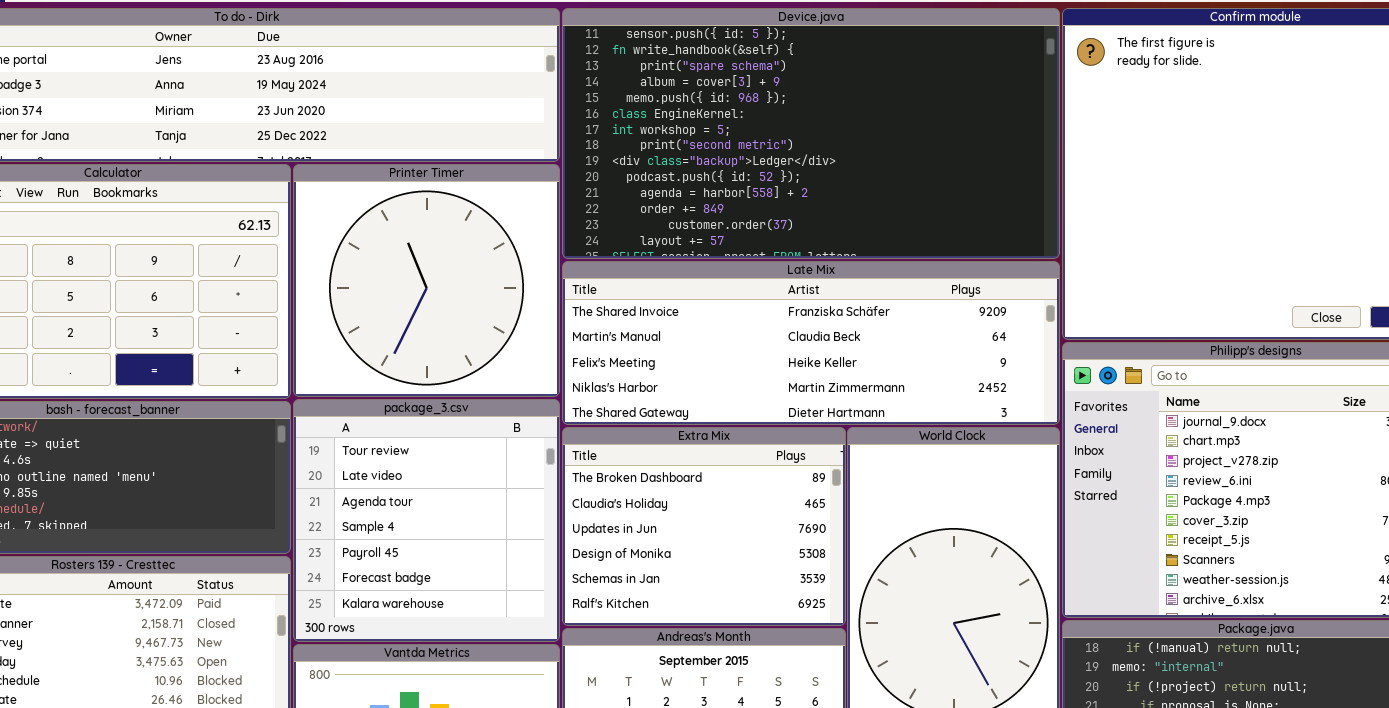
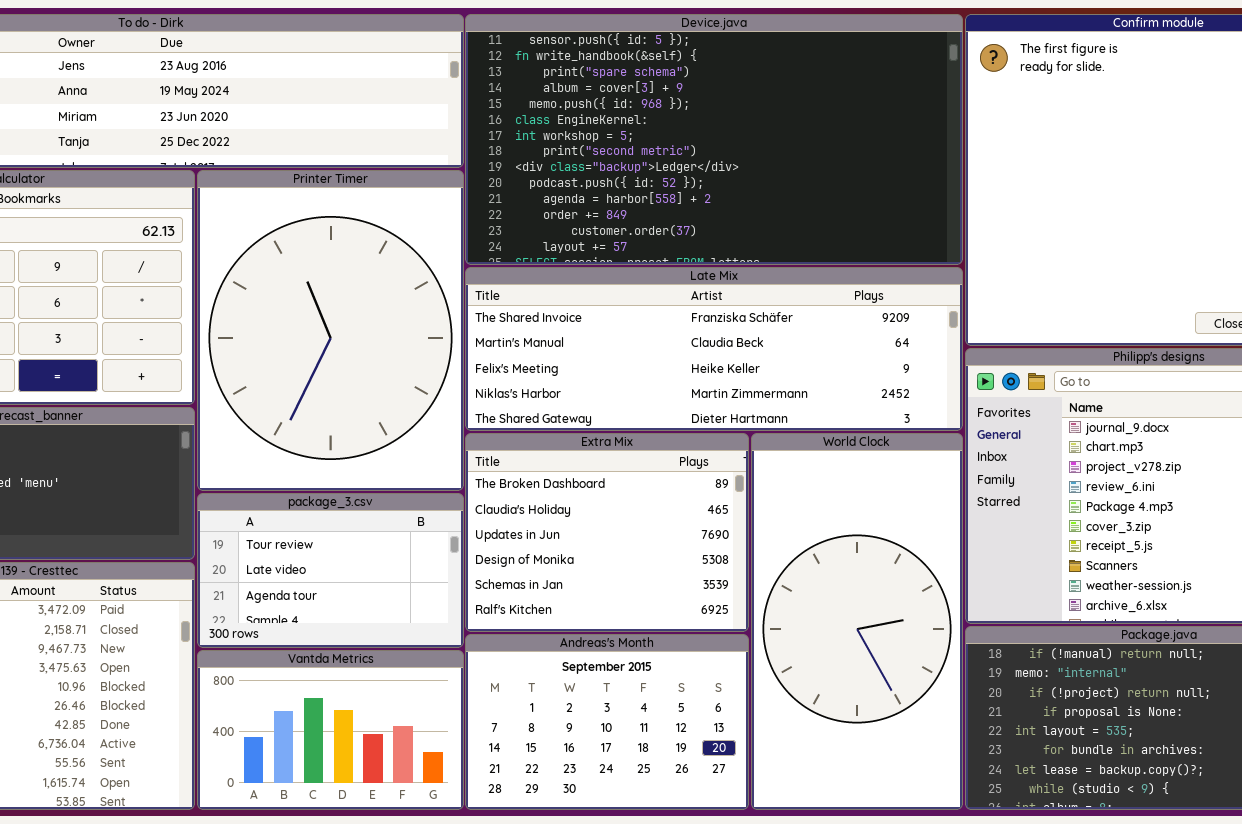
Printer Timer: [293,164,560,397] -> [197,170,464,491], resized
package_3.csv: [293,399,560,642] -> [197,493,464,648], resized

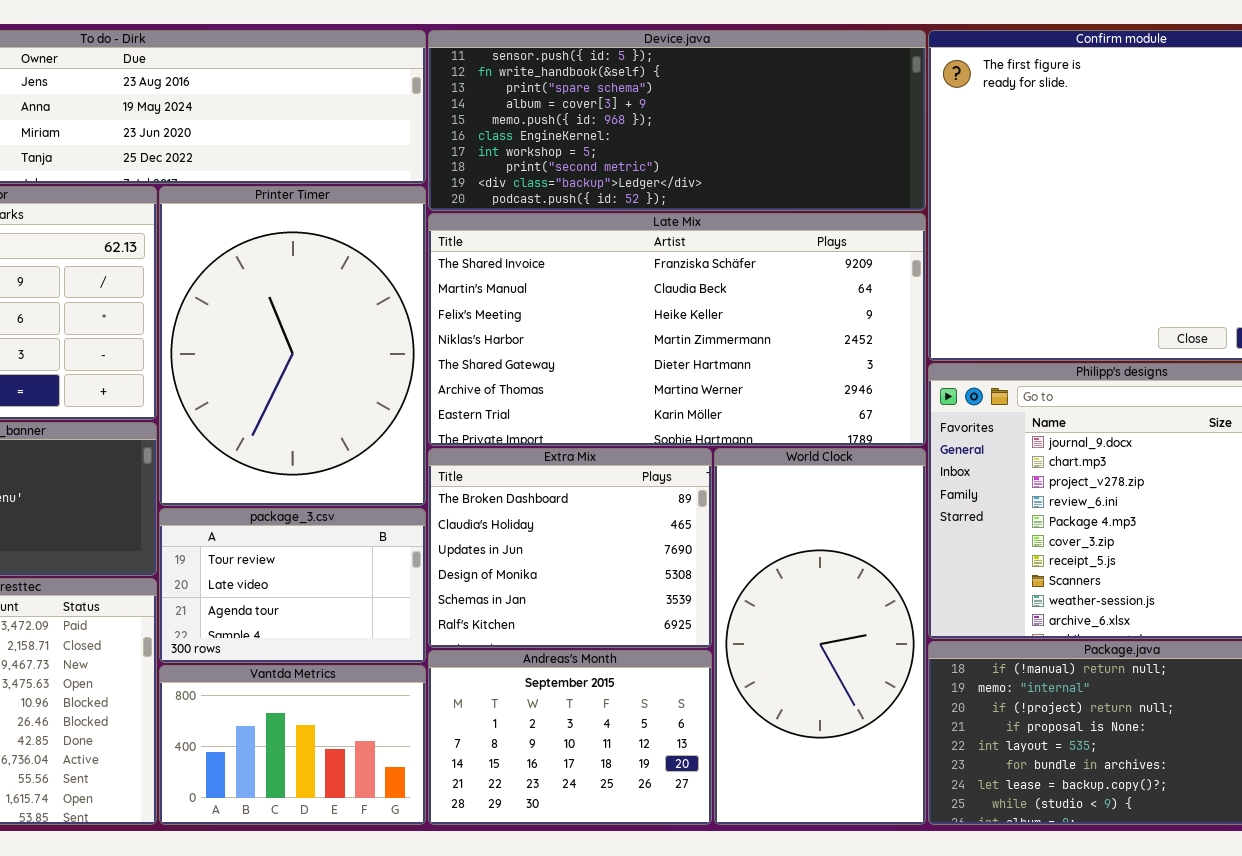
Device.java: [465,14,963,265] -> [428,30,926,211], resized
Late Mix: [465,267,963,431] -> [428,213,926,446], resized

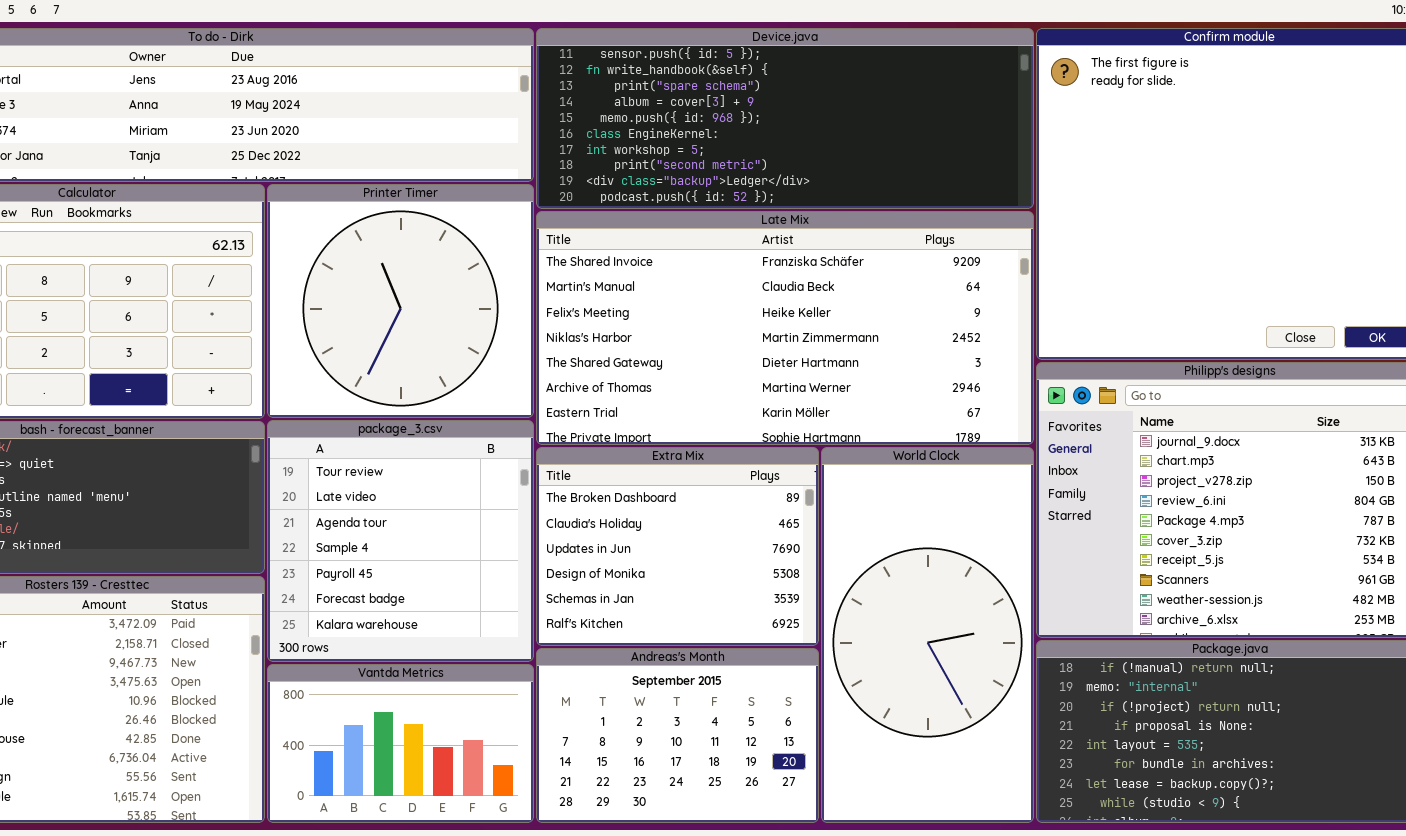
Printer Timer: [159,186,426,506] -> [267,184,534,418], resized
package_3.csv: [159,508,426,663] -> [267,420,534,662], resized

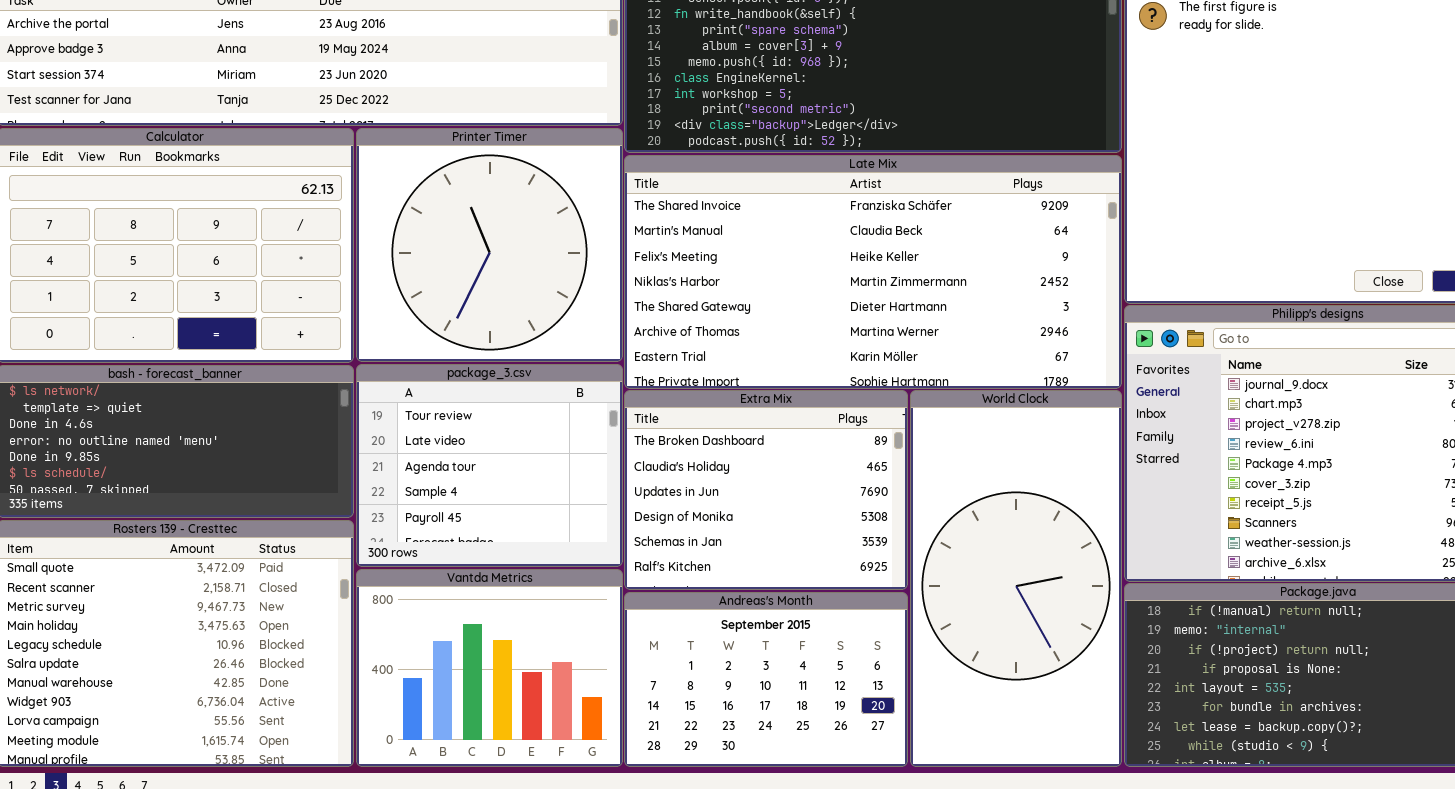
package_3.csv: [267,420,534,662] -> [356,364,623,567], resized
Vantda Metrics: [267,664,534,823] -> [356,569,623,767], resized

